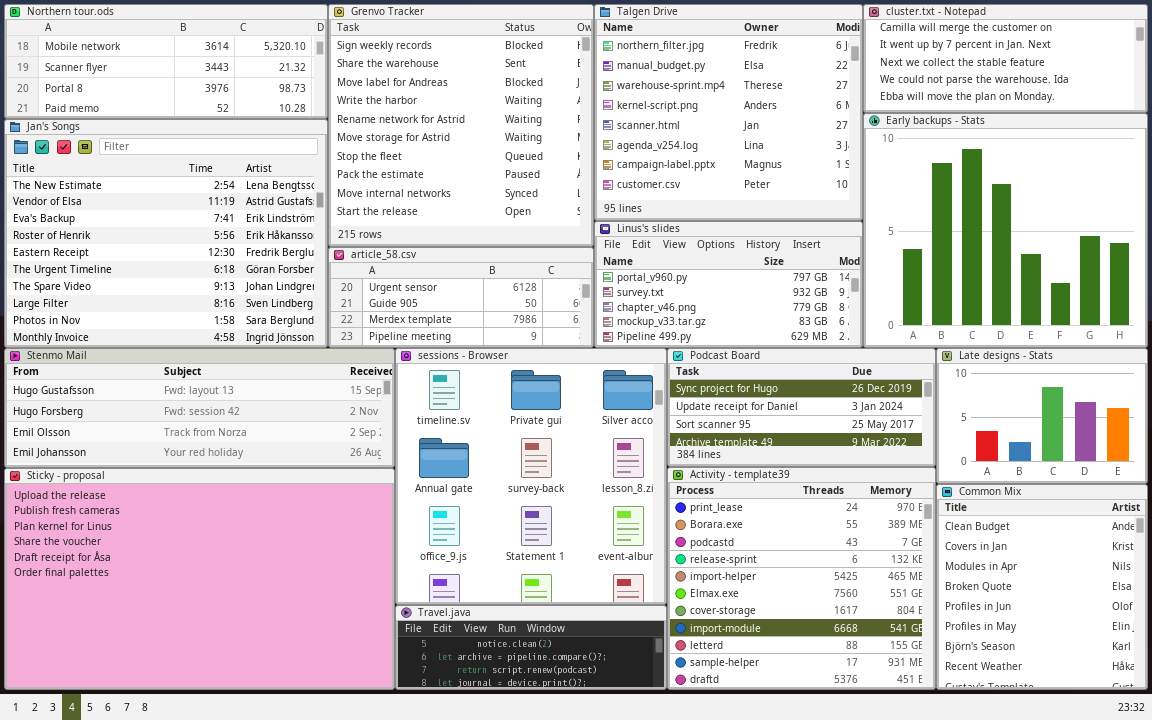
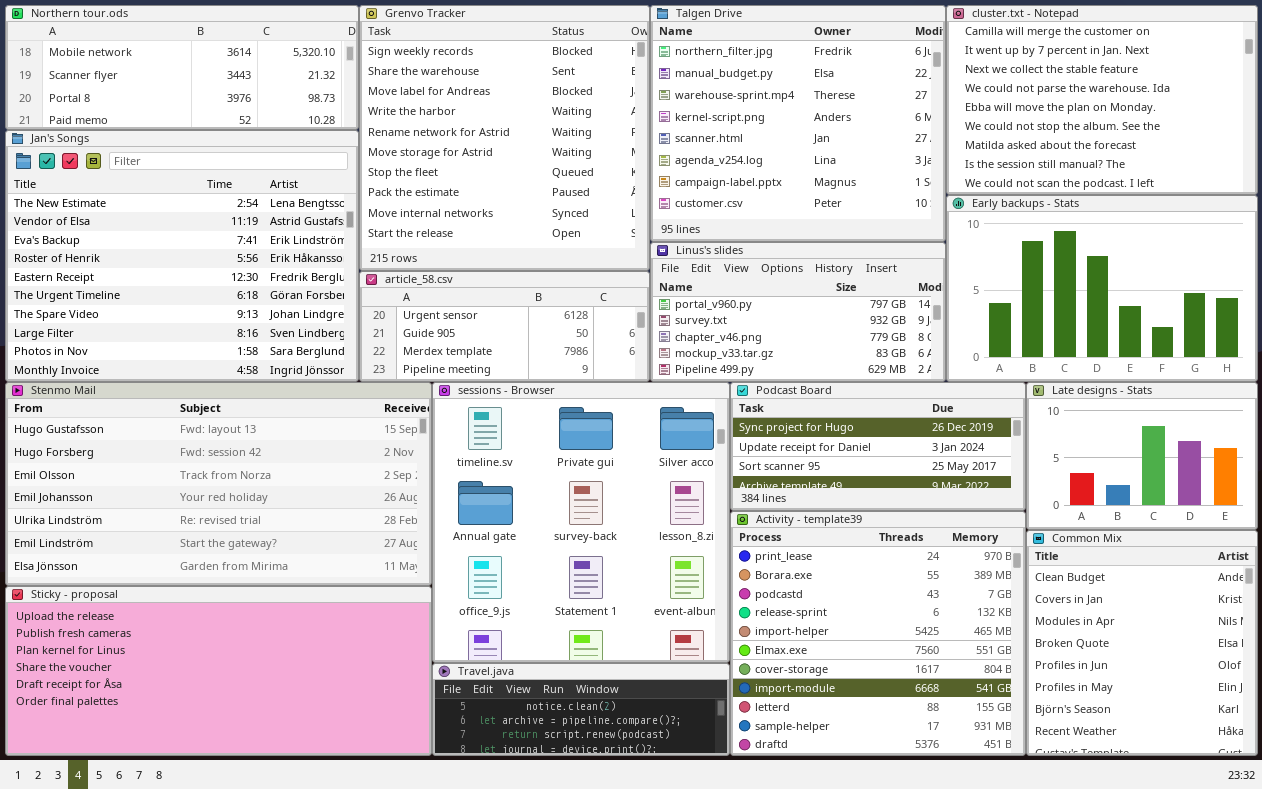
cluster.txt - Notepad: [863,4,1148,113] -> [946,5,1258,195], resized
Early backups - Stats: [863,113,1148,348] -> [946,195,1258,382], resized
Stenmo Mail: [4,348,395,468] -> [5,382,432,586], resized
Sticky - proposal: [4,468,395,690] -> [5,586,432,756], resized

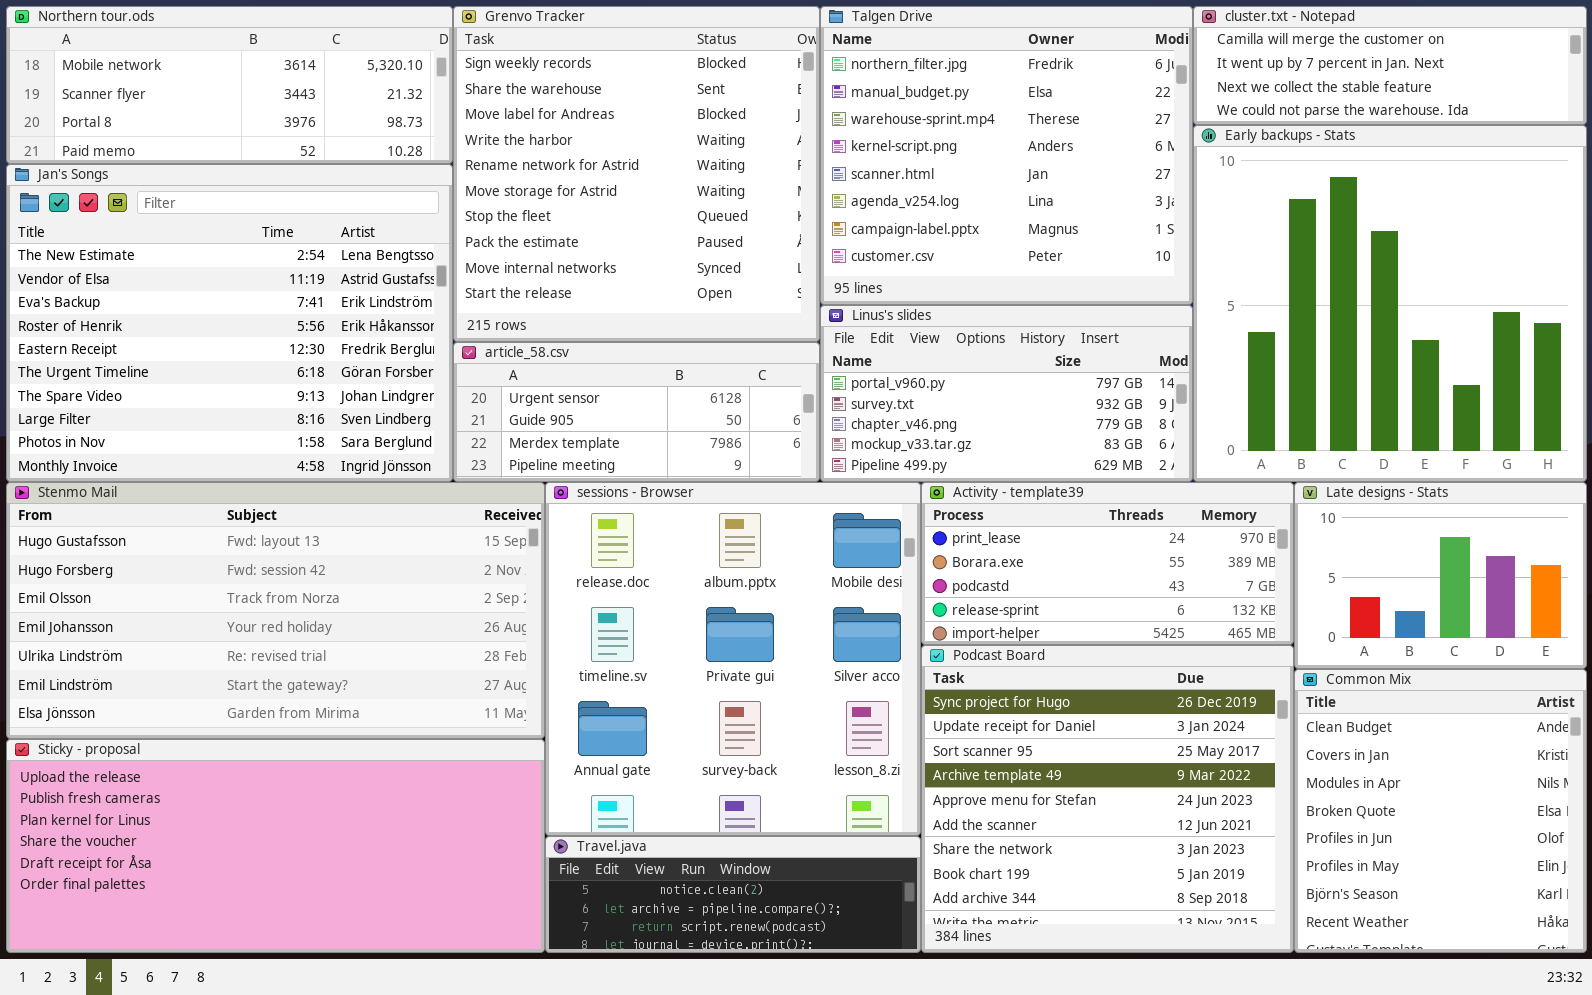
cluster.txt - Notepad: [946,5,1258,195] -> [1193,6,1587,125], resized
Early backups - Stats: [946,195,1258,382] -> [1193,125,1587,482], resized
sessions - Browser: [432,382,730,663] -> [545,482,921,836], scrolled up 1 row
Podcast Board: [730,382,1026,511] -> [921,645,1294,953], moved, resized
Activity - template39: [730,511,1026,756] -> [921,482,1294,645], moved, resized

